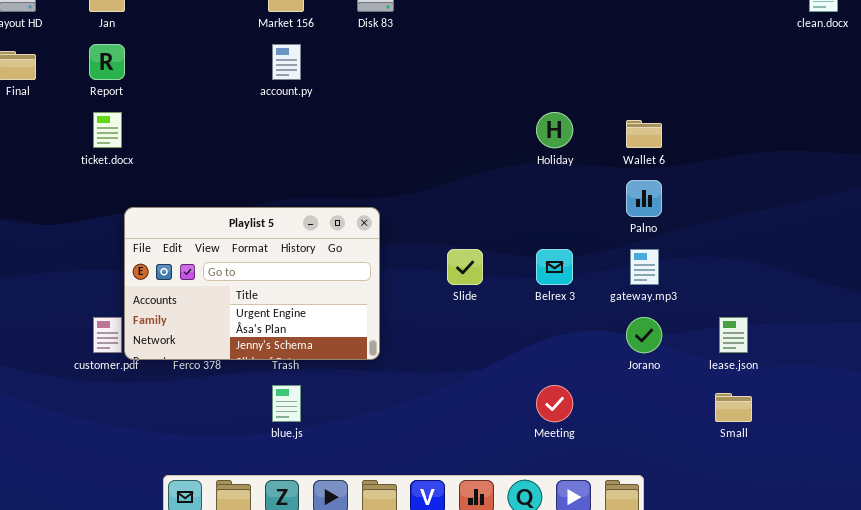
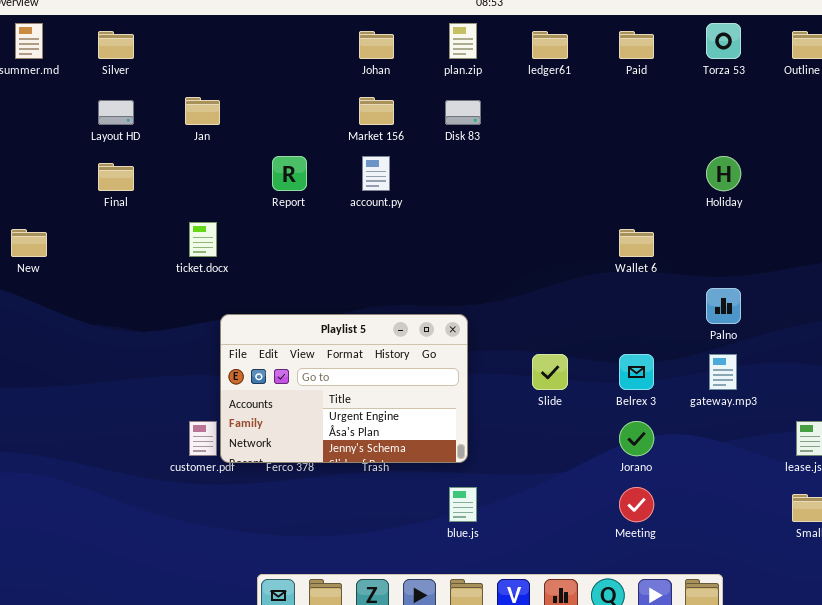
Report: [89,44,125,80] -> [272,156,307,191], moved
Holiday: [536,112,573,148] -> [706,156,741,191], moved
Wallet 6: [626,120,662,148] -> [619,229,654,257], moved
Jorano: [626,317,662,353] -> [619,421,654,456], moved
blue.js: [272,385,301,422] -> [449,487,477,522], moved

